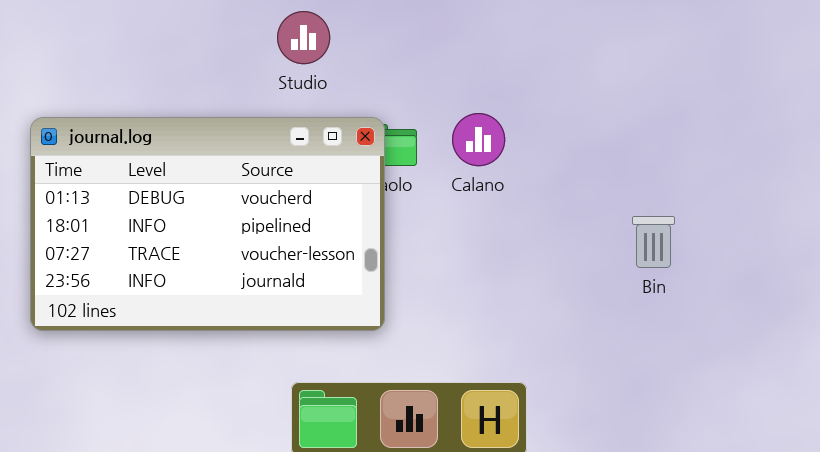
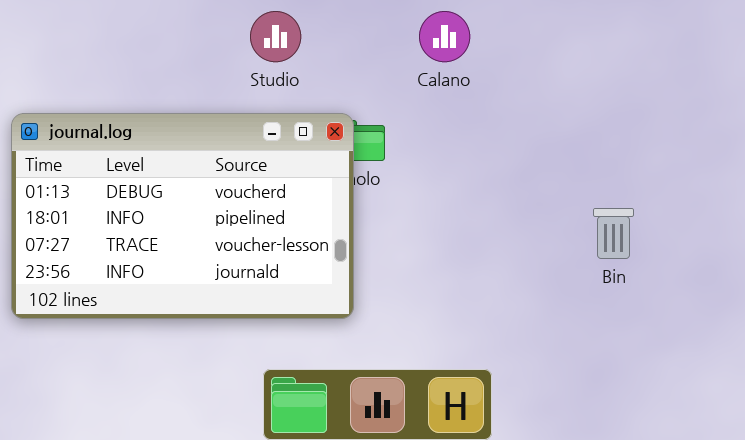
Calano: [452,113,505,166] -> [419,11,470,62], moved

